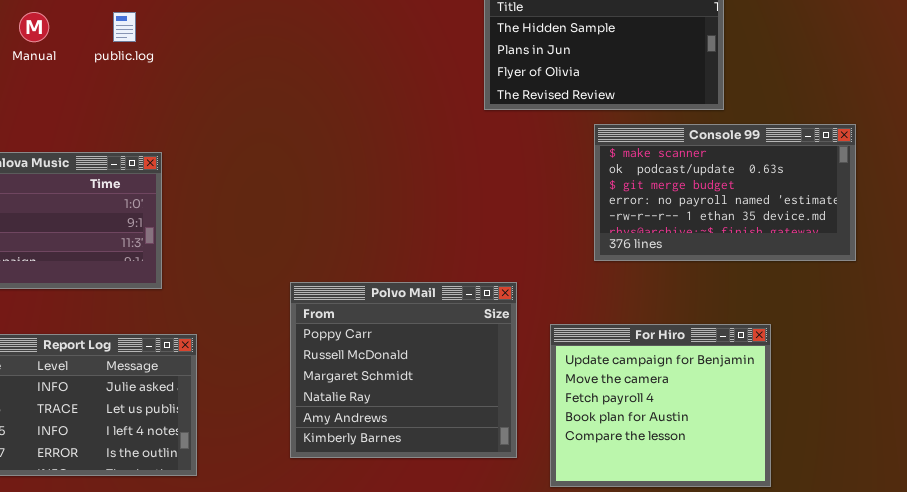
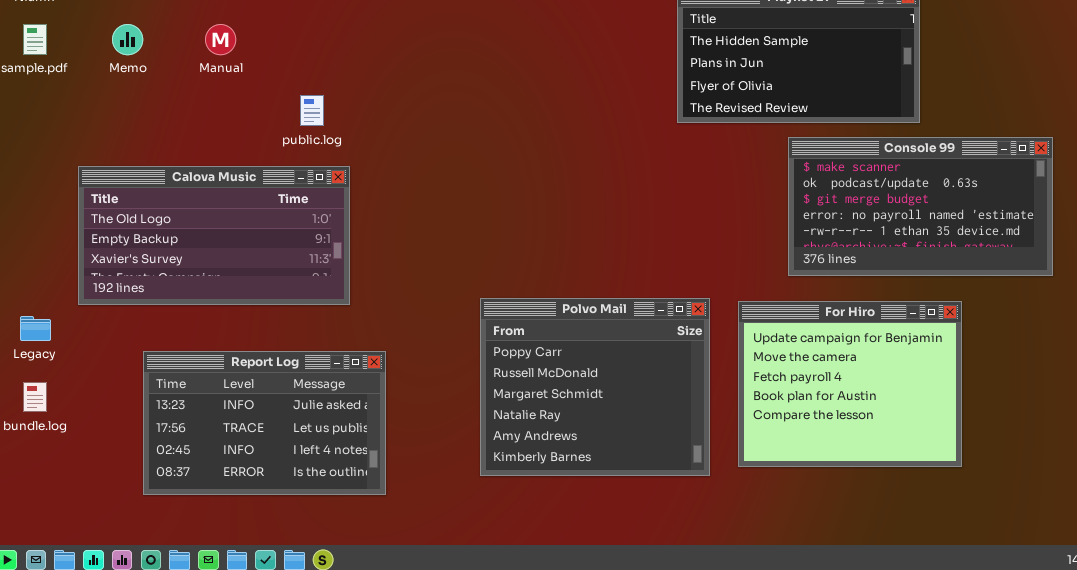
public.log: [113,12,136,42] -> [300,95,324,126], moved
For Hiro: [550,324,771,487] -> [738,301,962,467], moved

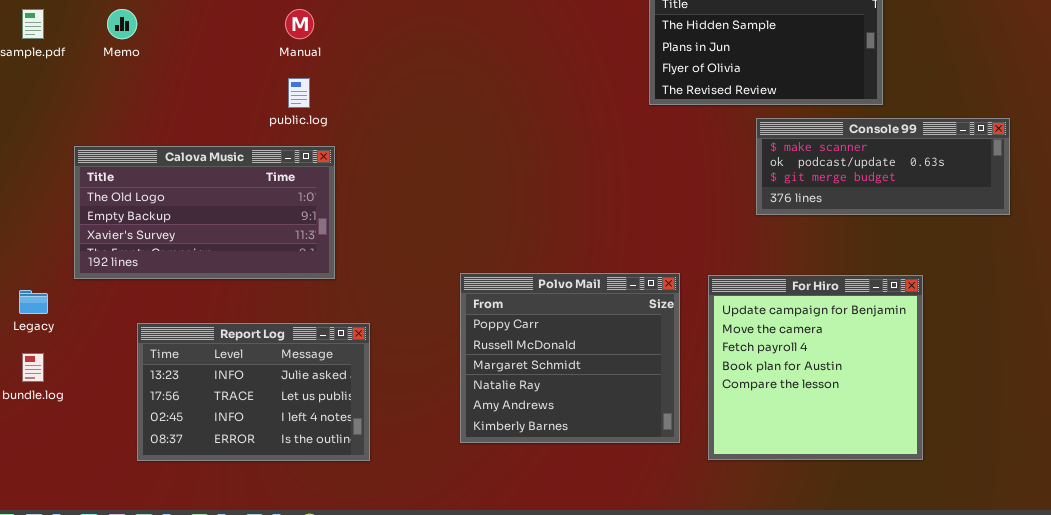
Manual: [205,24,236,55] -> [285,9,314,39], moved
Console 99: [788,137,1053,276] -> [756,118,1010,215], resized
For Hiro: [738,301,962,467] -> [708,275,923,460], resized

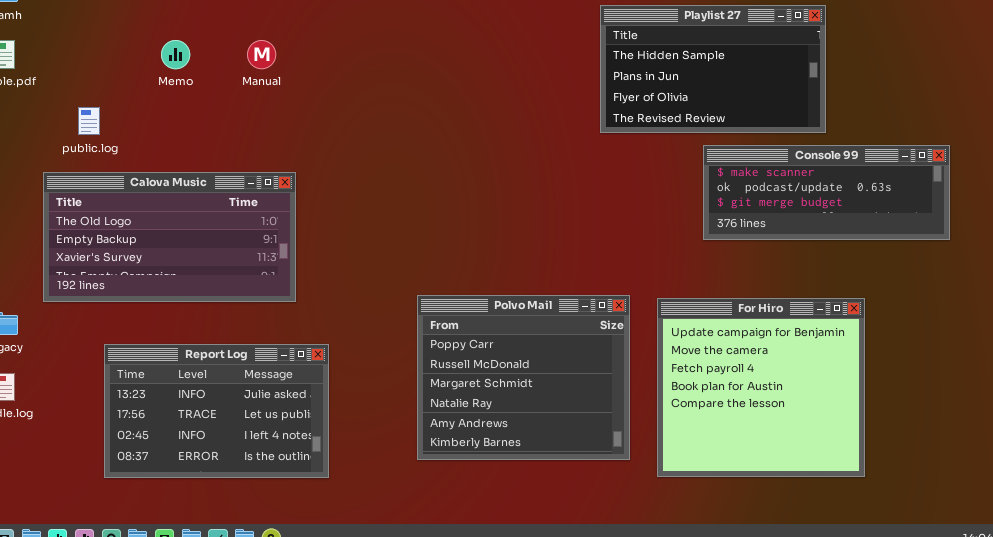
Memo: [107,9,137,39] -> [161,40,190,69], moved
public.log: [288,78,310,108] -> [78,107,100,135], moved

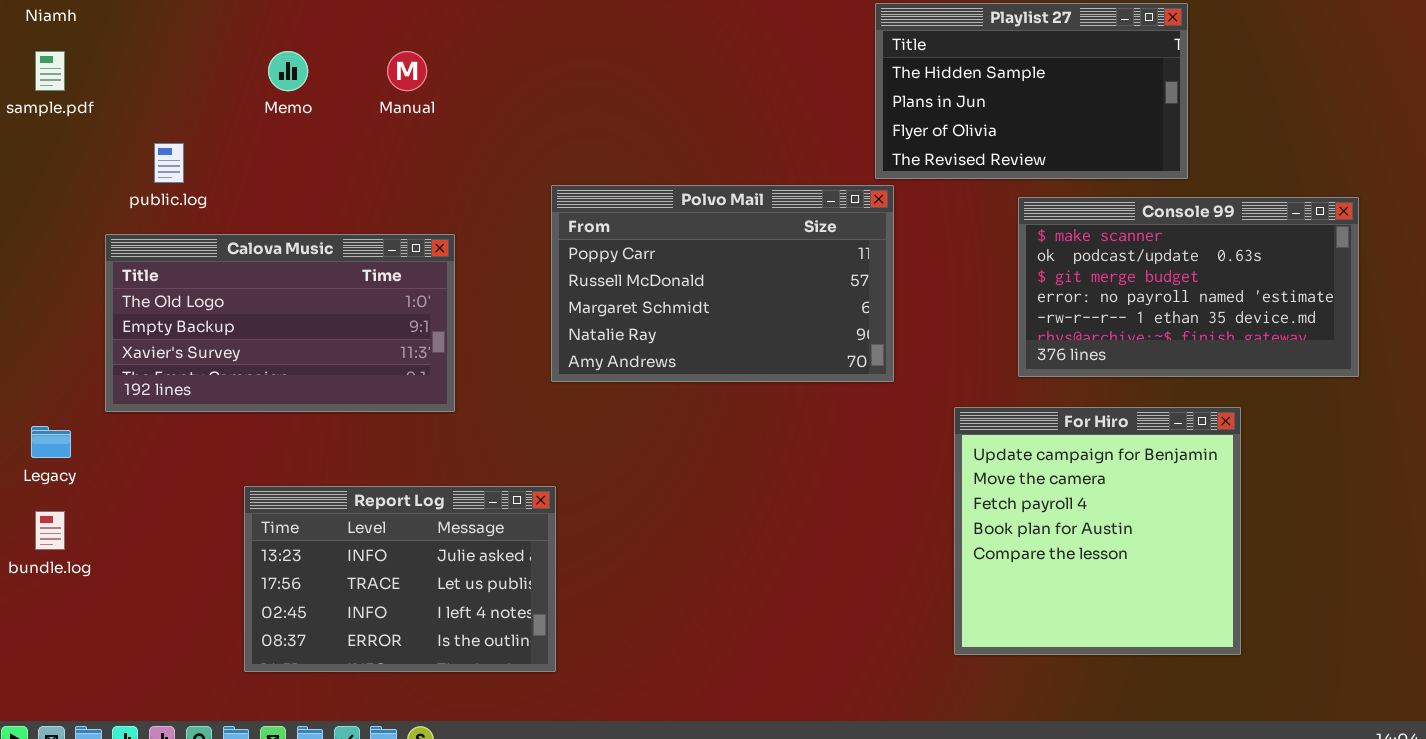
Console 99: [703,145,950,240] -> [1018,197,1359,377], resized
Polvo Mail: [417,295,630,460] -> [551,185,894,382], moved, resized
Report Log: [104,344,329,478] -> [244,486,556,672], moved

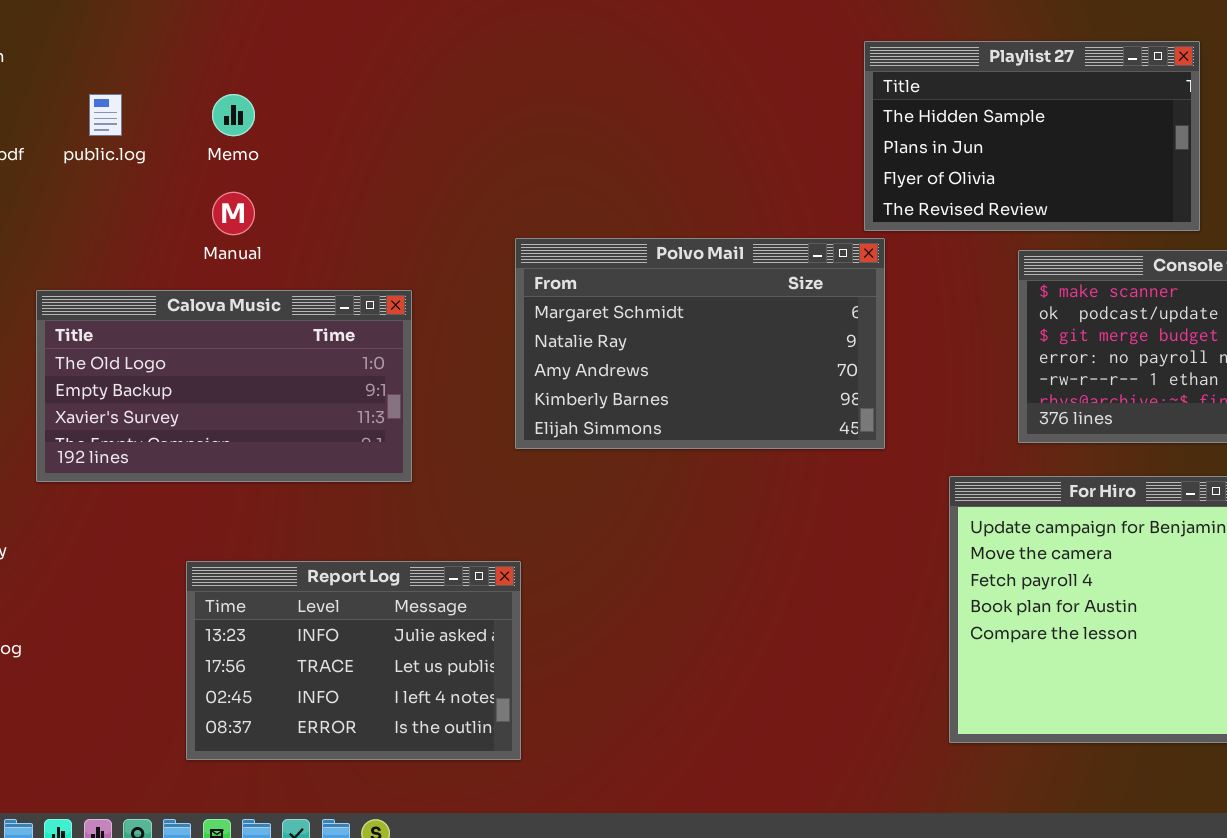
Manual: [387,51,427,91] -> [212,192,255,235], moved
public.log: [154,143,184,183] -> [89,94,122,136], moved
Polvo Mail: [551,185,894,382] -> [515,238,885,449], scrolled down 2 rows

